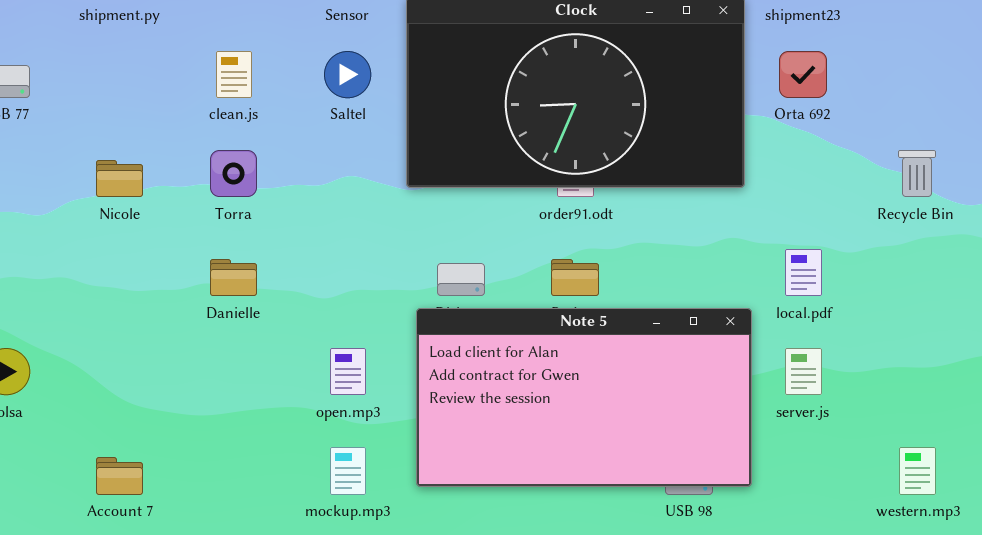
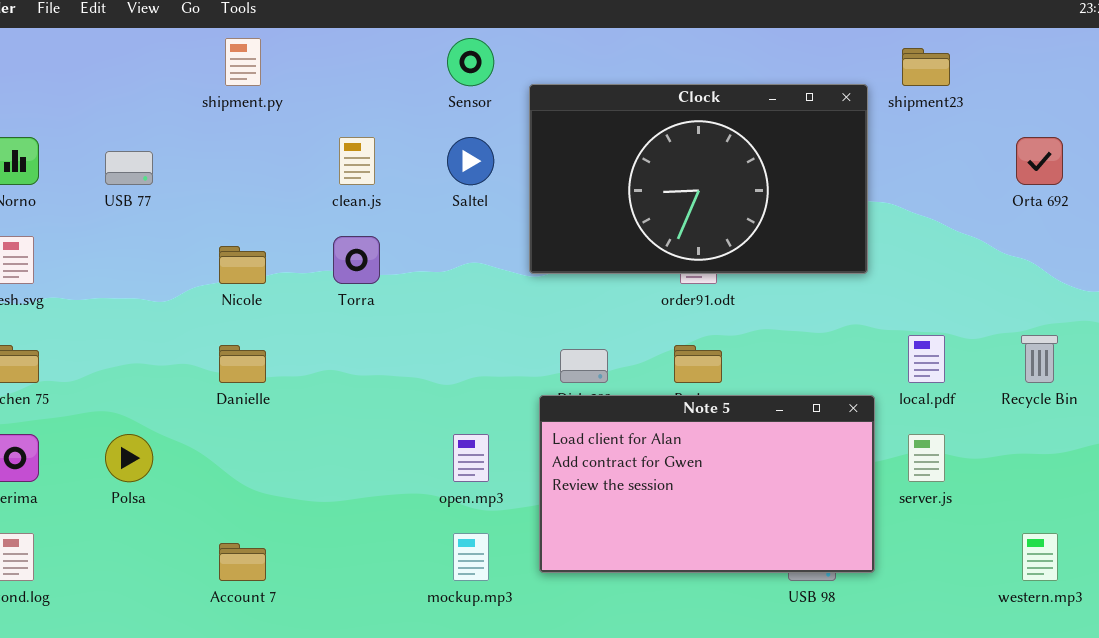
Orta 692: [779,51,827,98] -> [1016,137,1063,185], moved
Recycle Bin: [898,150,936,197] -> [1021,335,1058,383], moved
Danielle: [210,259,257,296] -> [219,345,266,383], moved

